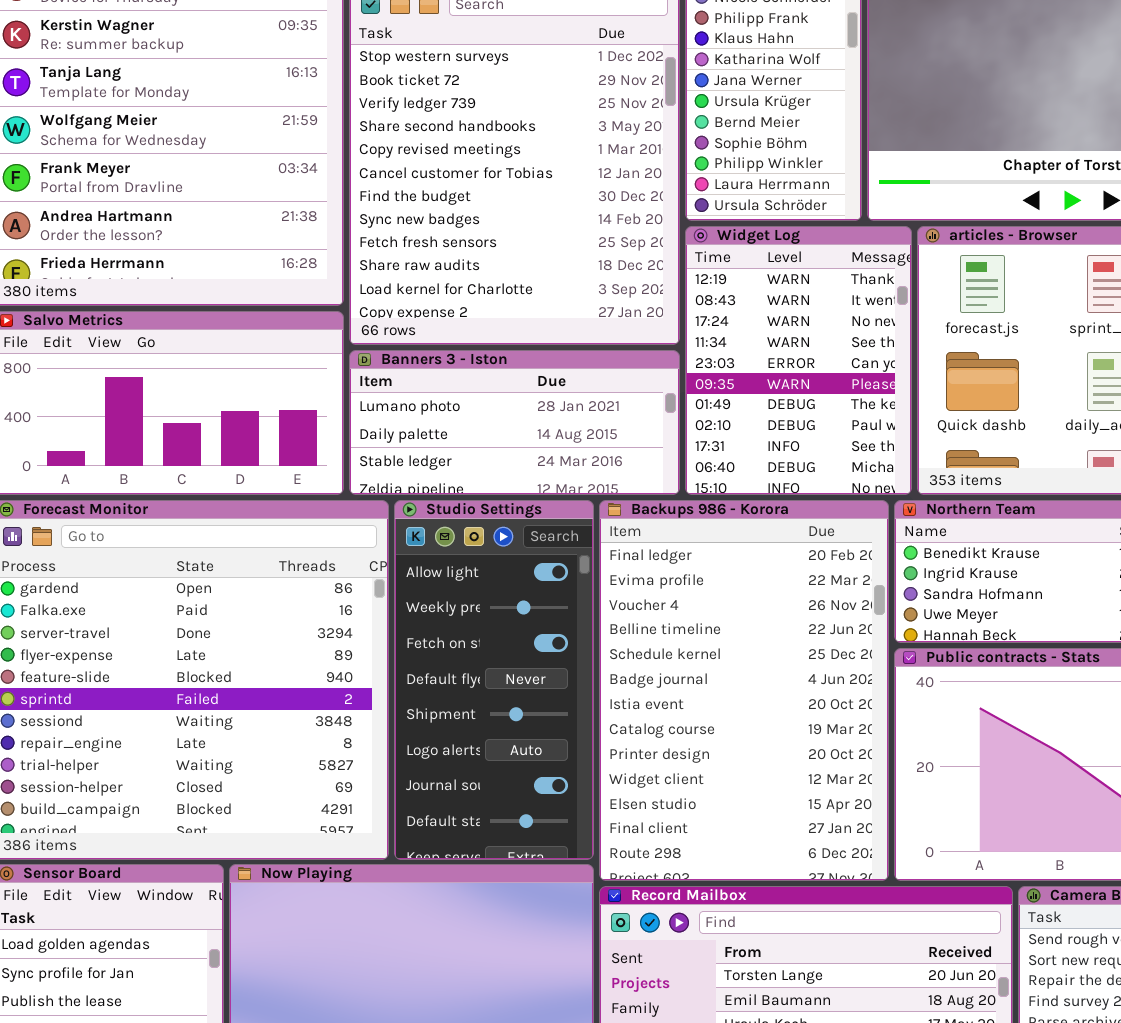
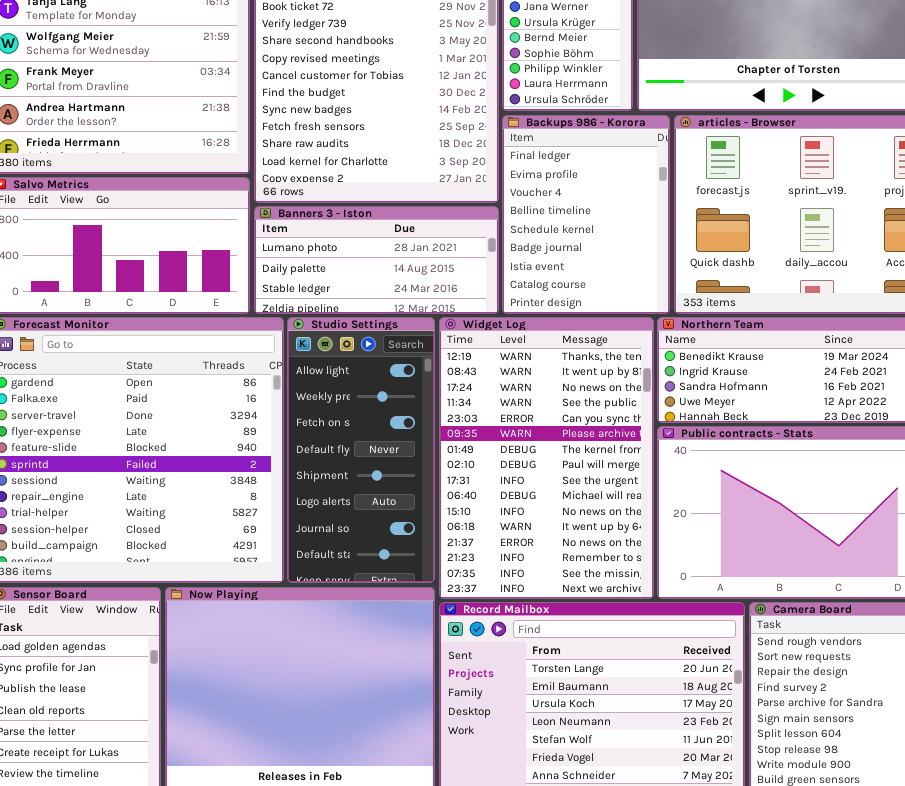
Widget Log: [685,226,912,495] -> [439,317,654,599], moved, resized
Backups 986 - Korora: [599,500,889,881] -> [502,115,670,314], moved, resized

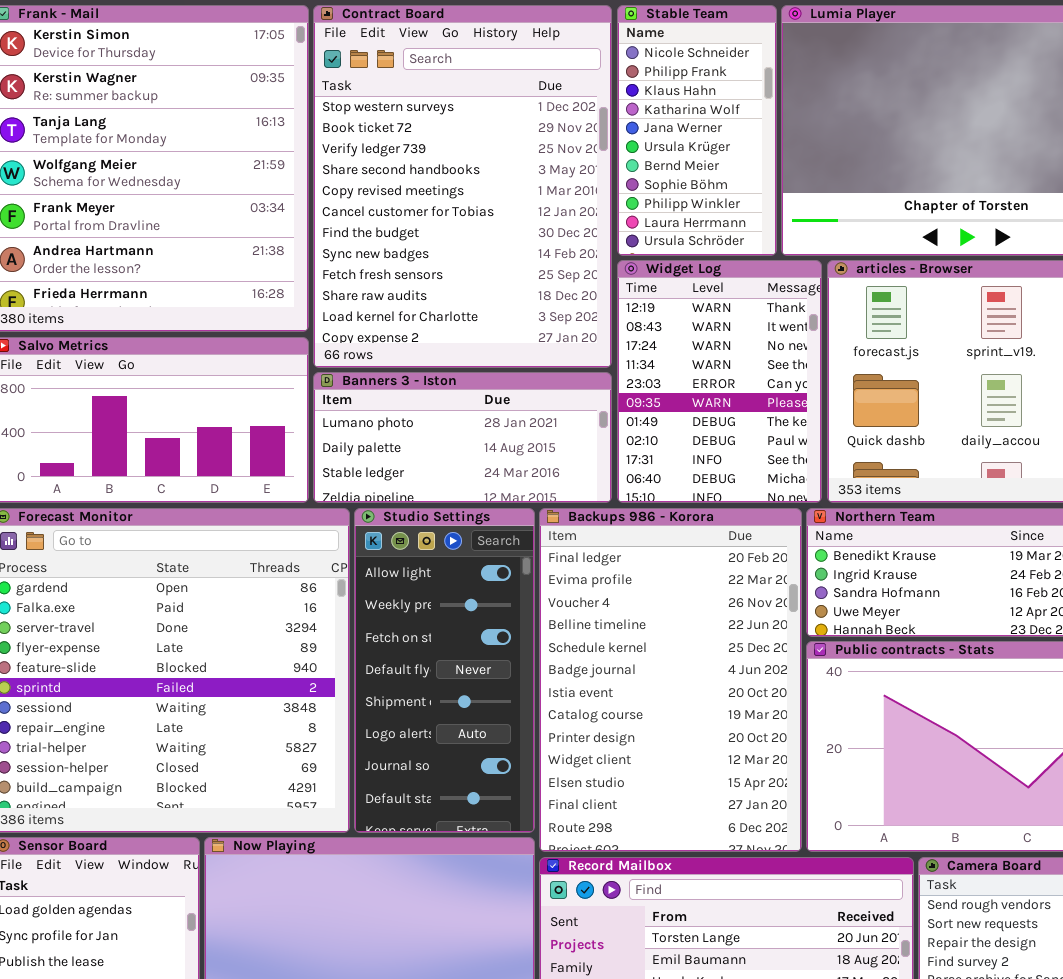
Backups 986 - Korora: [502,115,670,314] -> [539,508,802,852], moved, resized
Widget Log: [439,317,654,599] -> [617,260,822,503], moved, resized

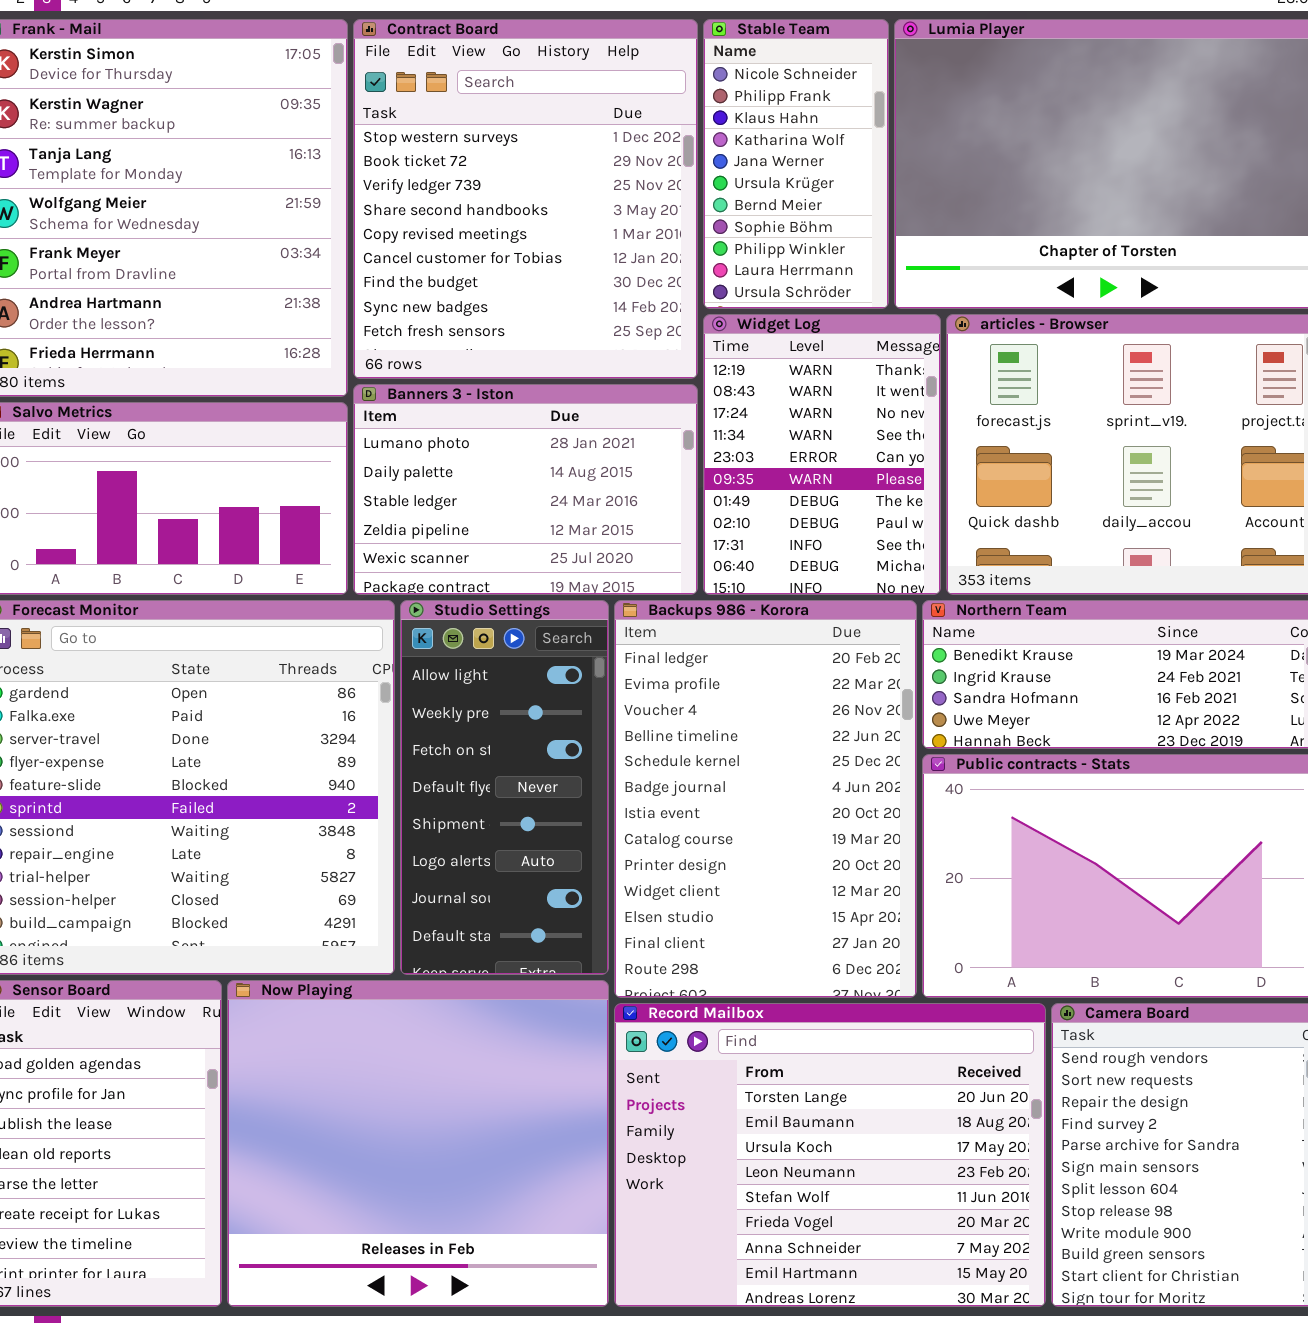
Contract Board: [313,5,612,368] -> [353,19,698,379], resized
Banners 3 - Iston: [313,372,612,503] -> [353,384,698,595], resized

